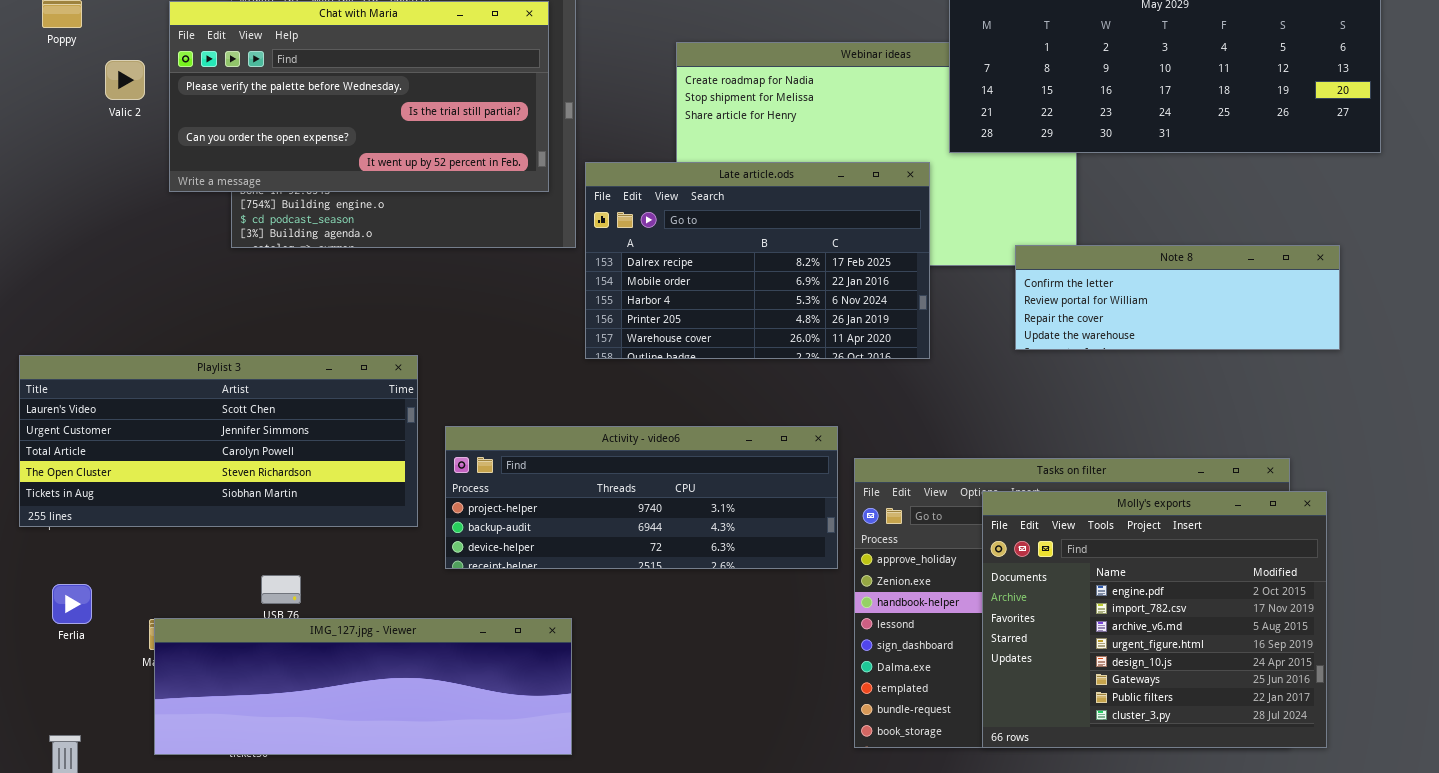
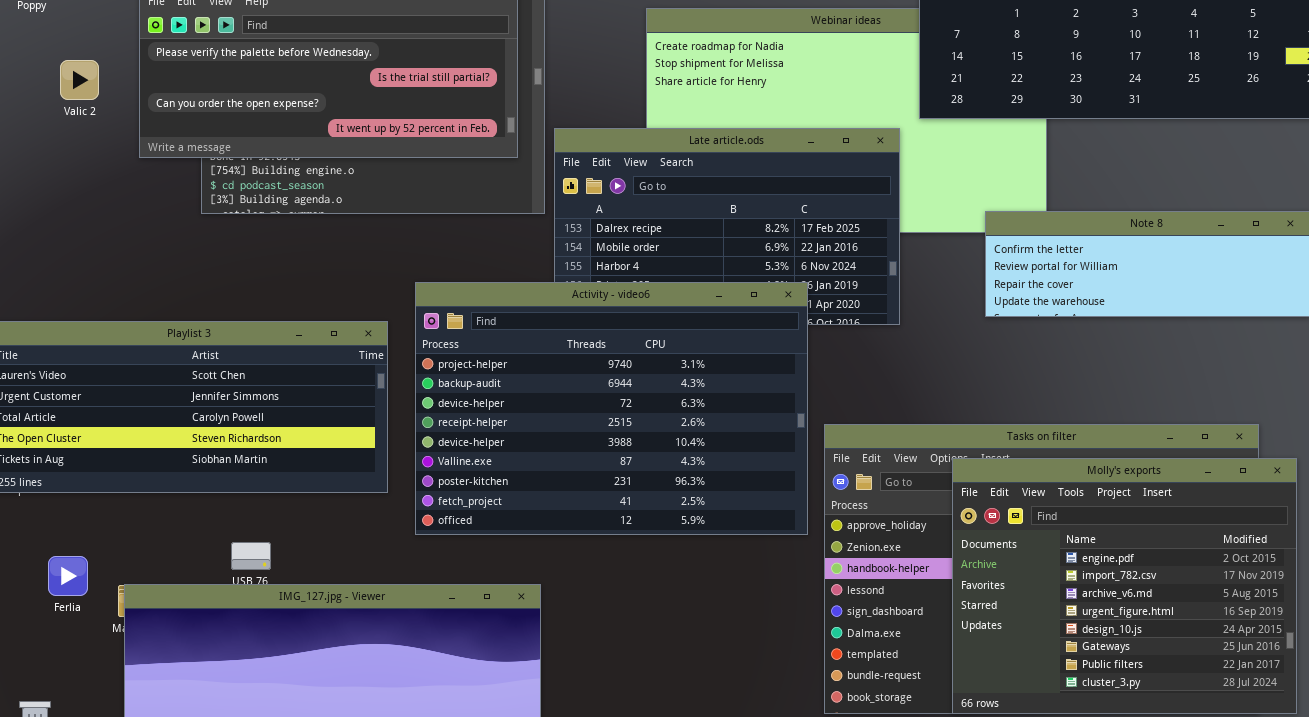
Valic 2: [105,60,145,100] -> [60,60,99,100], moved
Activity - video6: [445,426,838,569] -> [415,282,808,535], resized
Ferlia: [52,584,92,624] -> [48,556,88,596], moved

